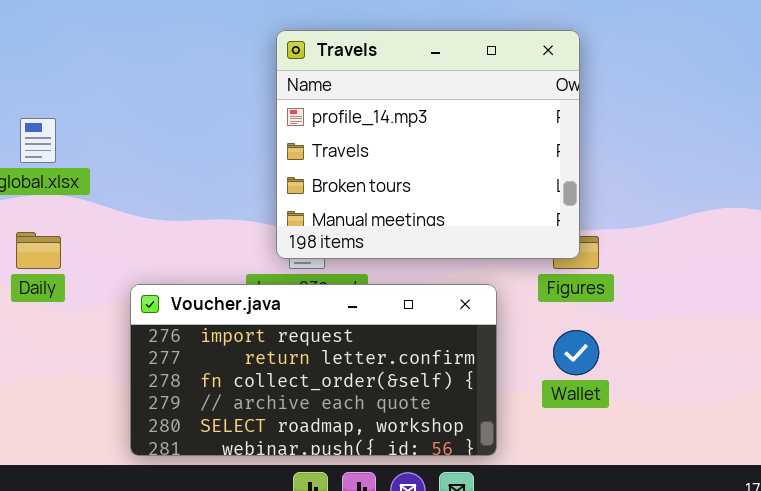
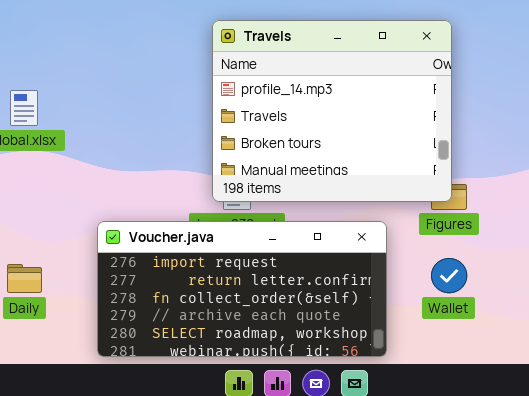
Daily: [16,232,61,269] -> [7,264,42,293], moved

